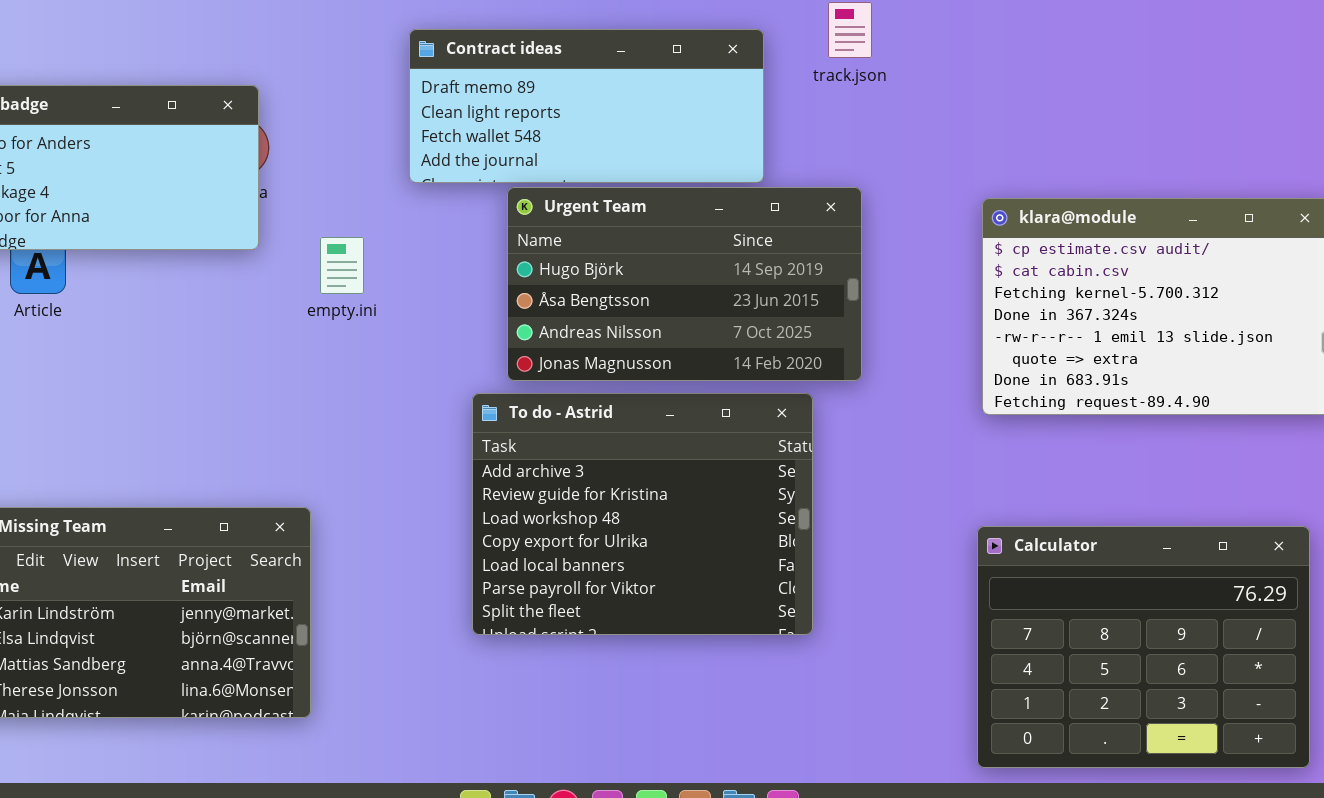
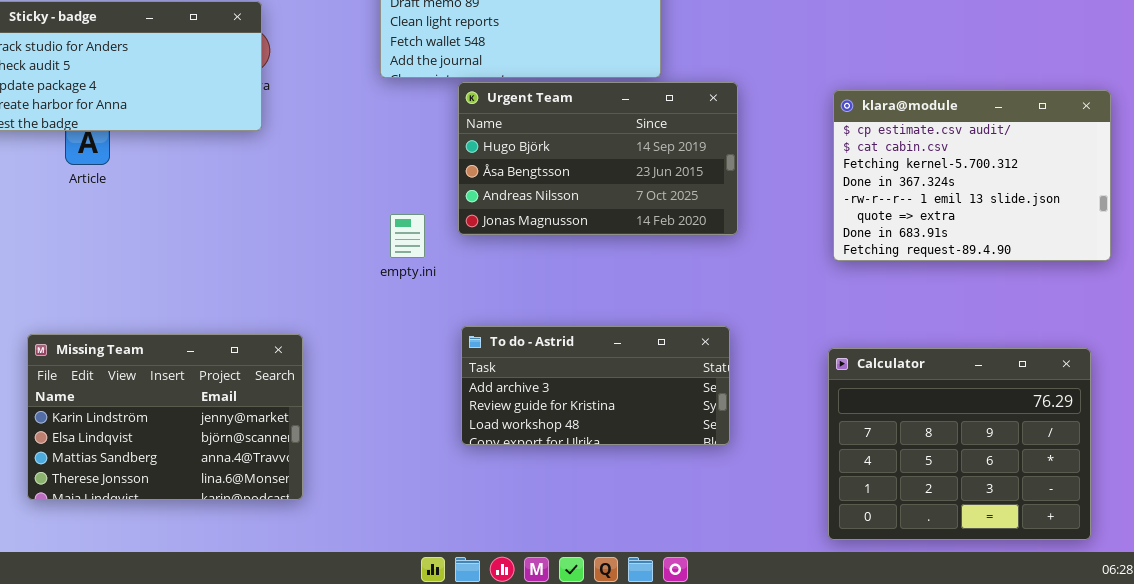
empty.ini: [320,237,364,294] -> [390,214,425,258], moved
To do - Astrid: [472,393,813,635] -> [461,326,730,445], moved, resized

